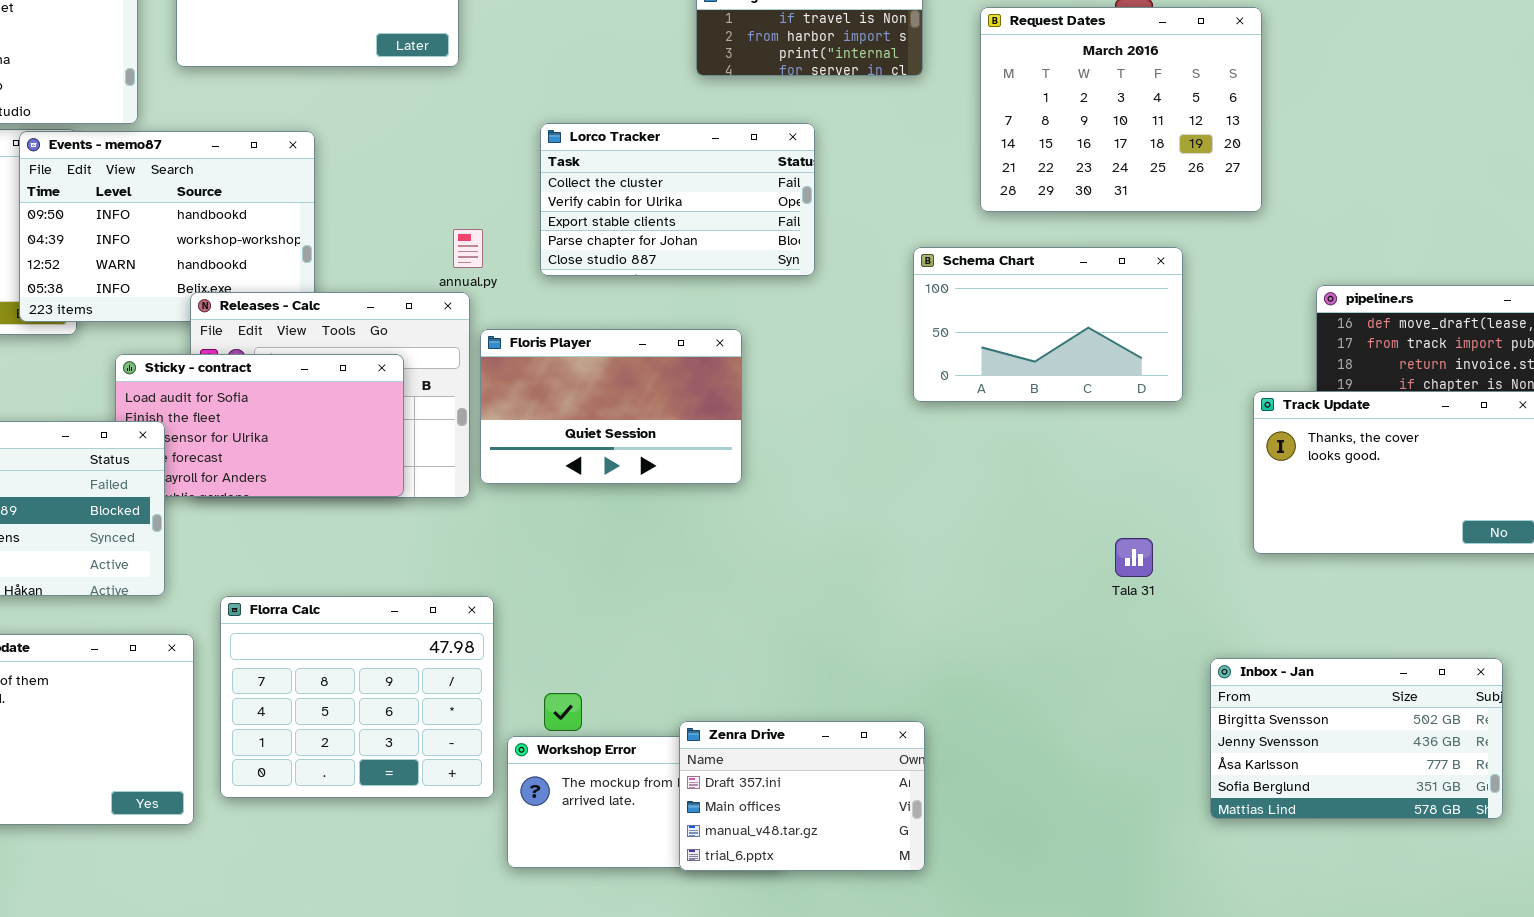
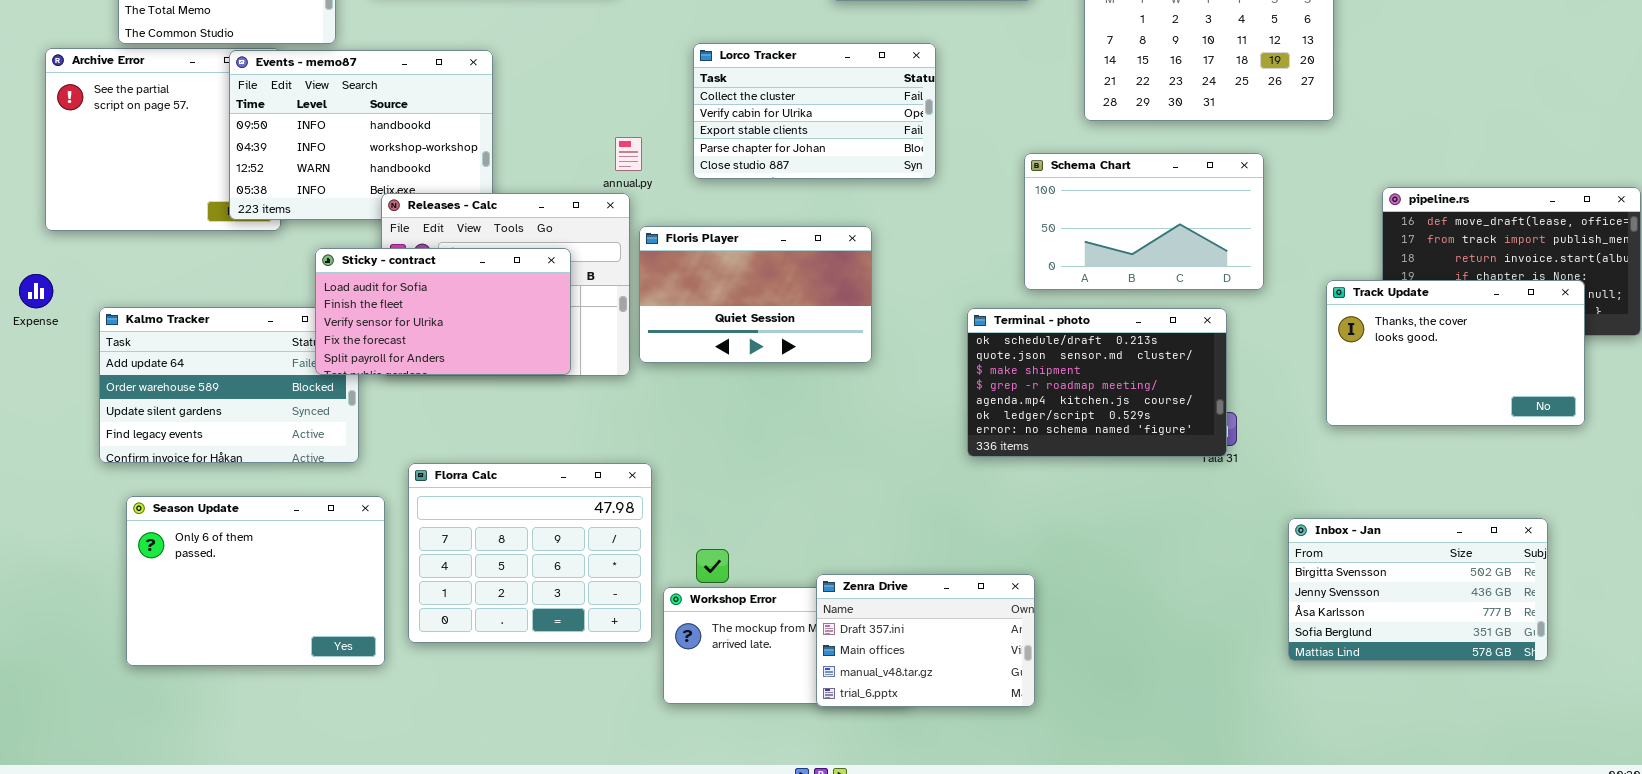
Sticky - contract: [115,354,404,497] -> [315,248,571,375], raised
Terminal - photo: none -> [967,308,1227,457], opened

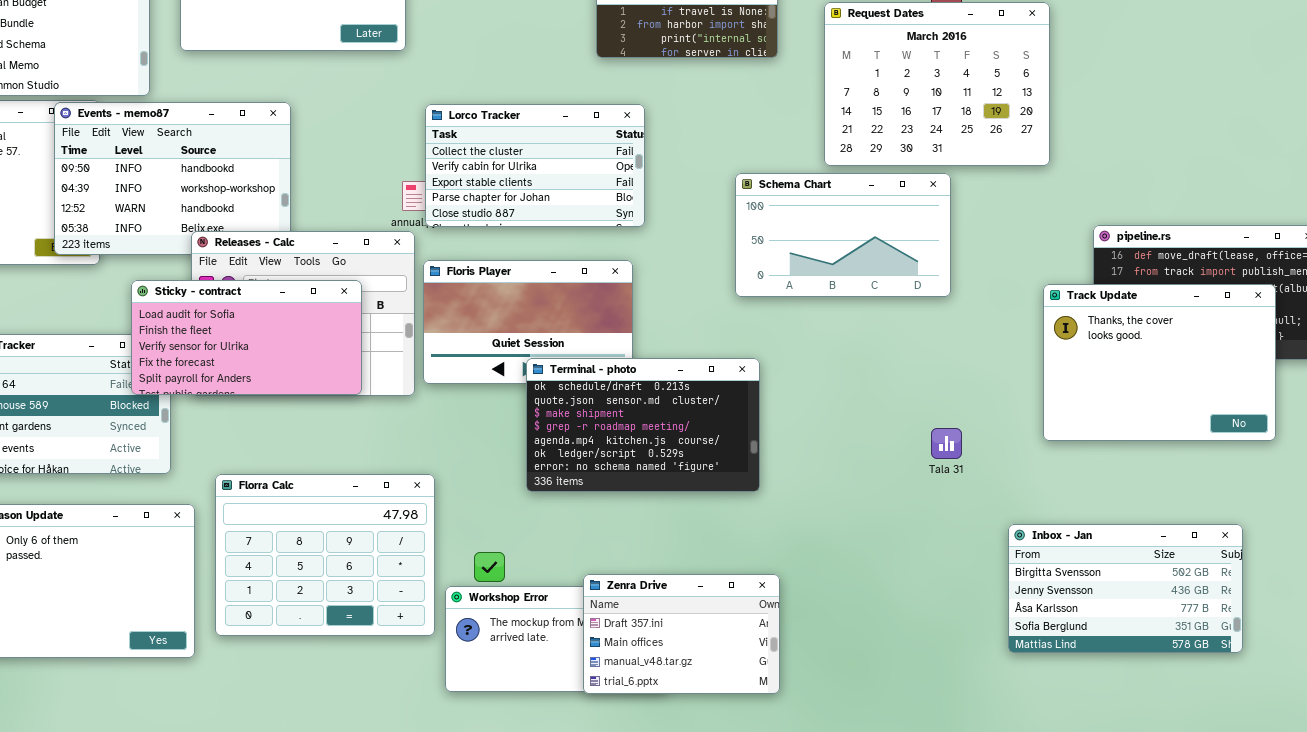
Lorco Tracker: [693,43,936,179] -> [425,104,645,227], moved
Schema Chart: [1024,153,1264,290] -> [735,173,951,297], moved
Track Update: [1326,280,1585,426] -> [1043,284,1276,441], resized
Terminal - photo: [967,308,1227,457] -> [526,358,760,492], moved

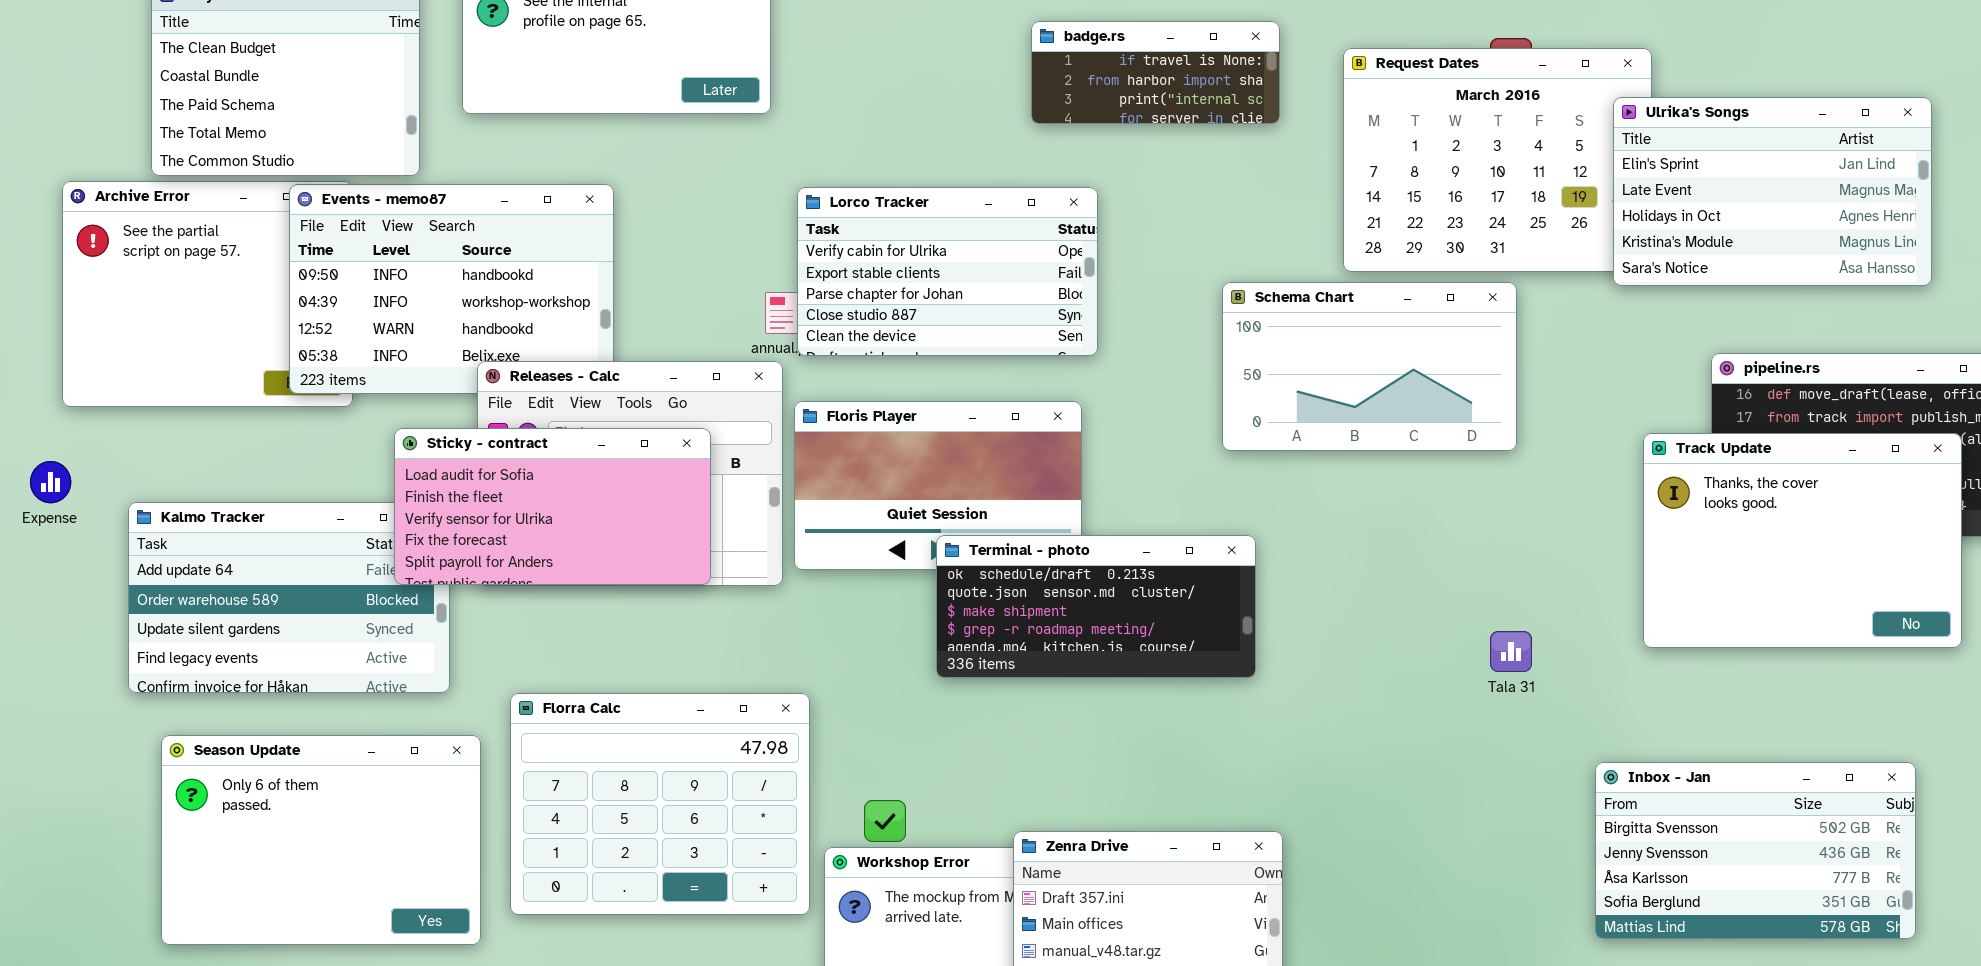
Ulrika's Songs: none -> [1613,97,1932,286], opened
Lorco Tracker: [425,104,645,227] -> [797,187,1098,356], scrolled down 1 row
Terminal - photo: [526,358,760,492] -> [936,535,1256,678], resized

